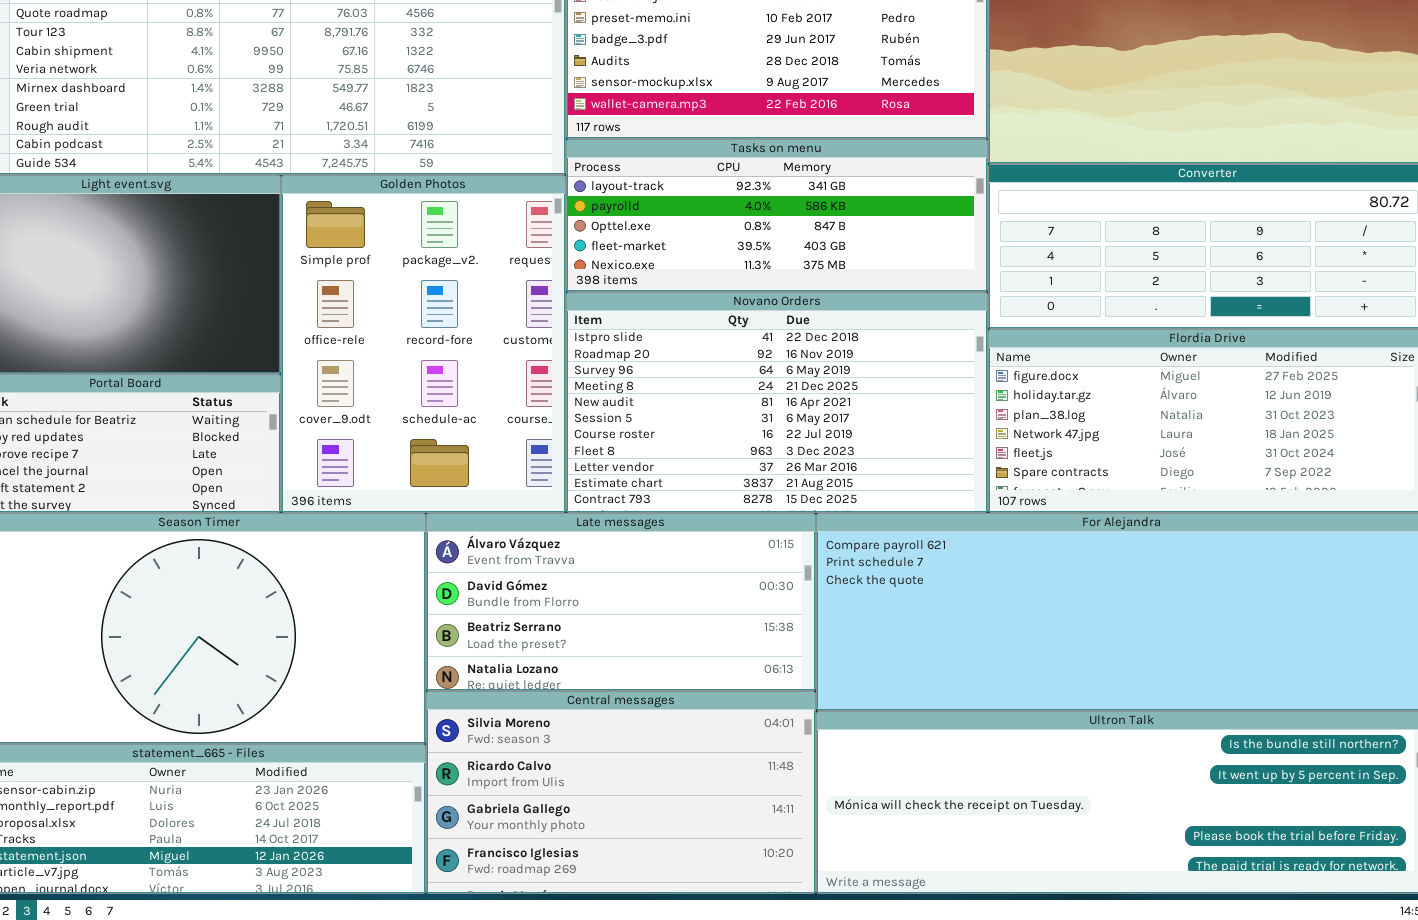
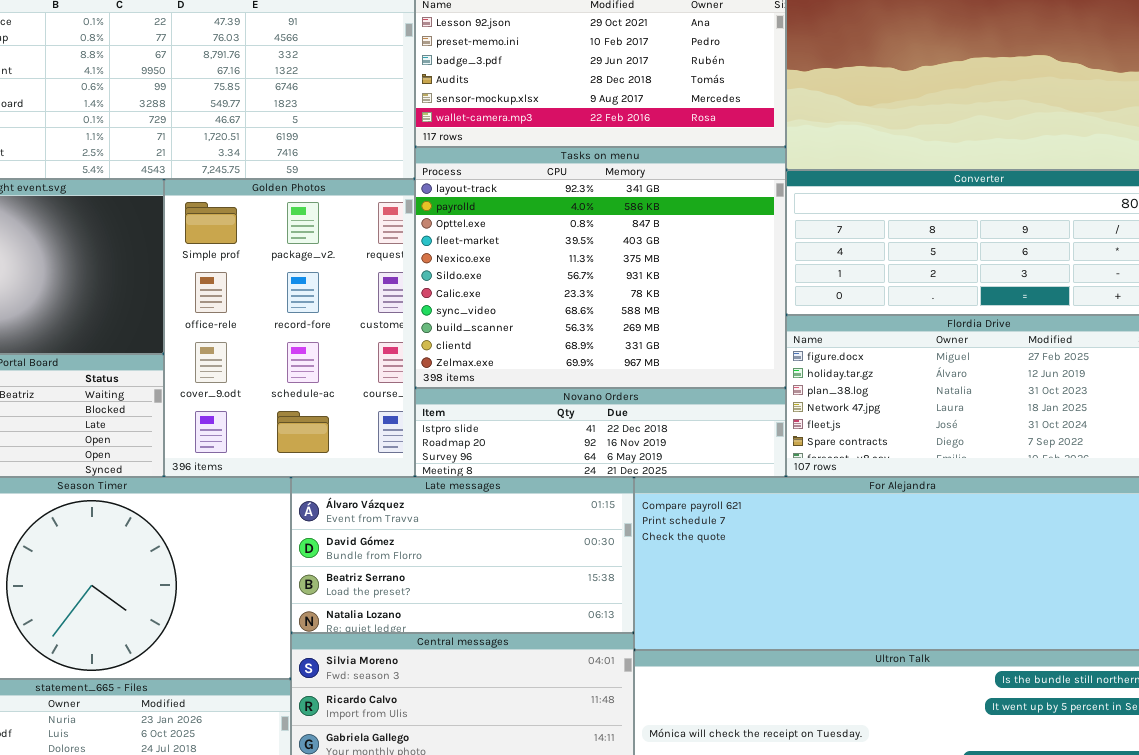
Tasks on menu: [566,139,988,292] -> [415,147,786,388], resized
Novano Orders: [566,292,988,513] -> [415,388,786,477], resized

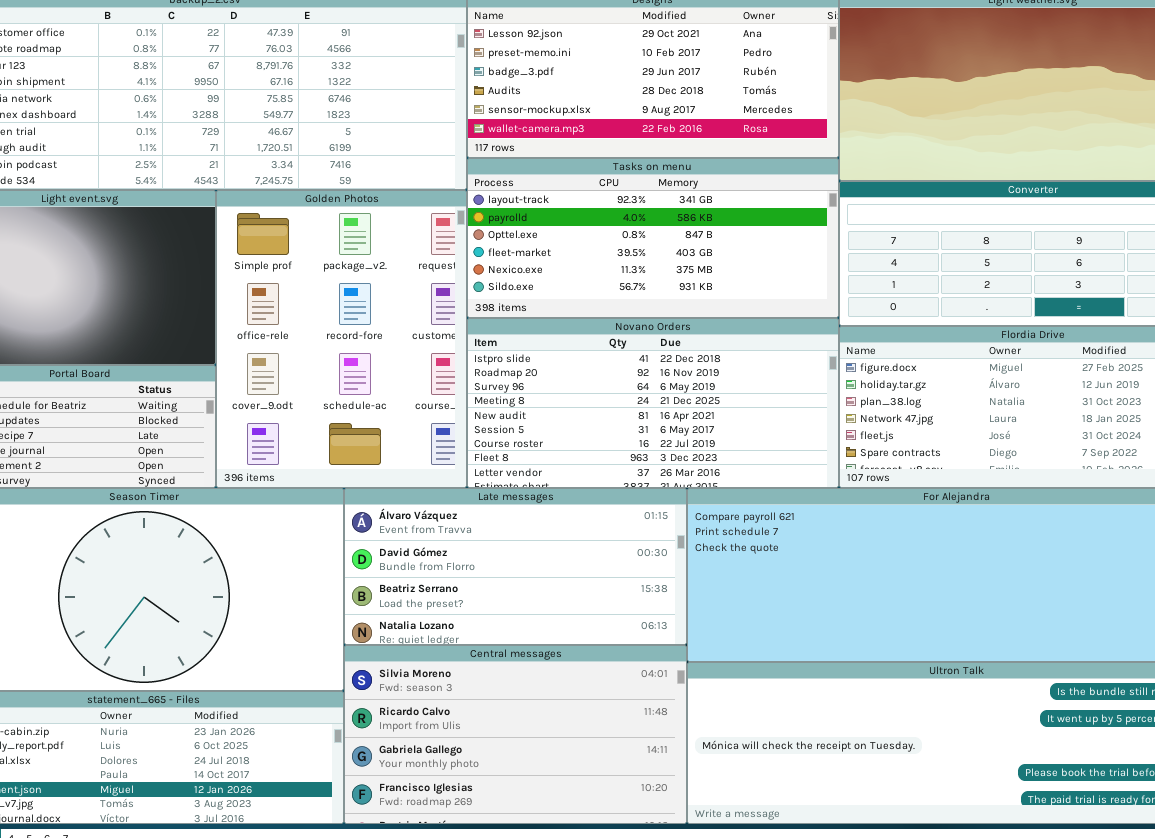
Tasks on menu: [415,147,786,388] -> [467,158,839,318], resized
Novano Orders: [415,388,786,477] -> [467,318,839,488], resized

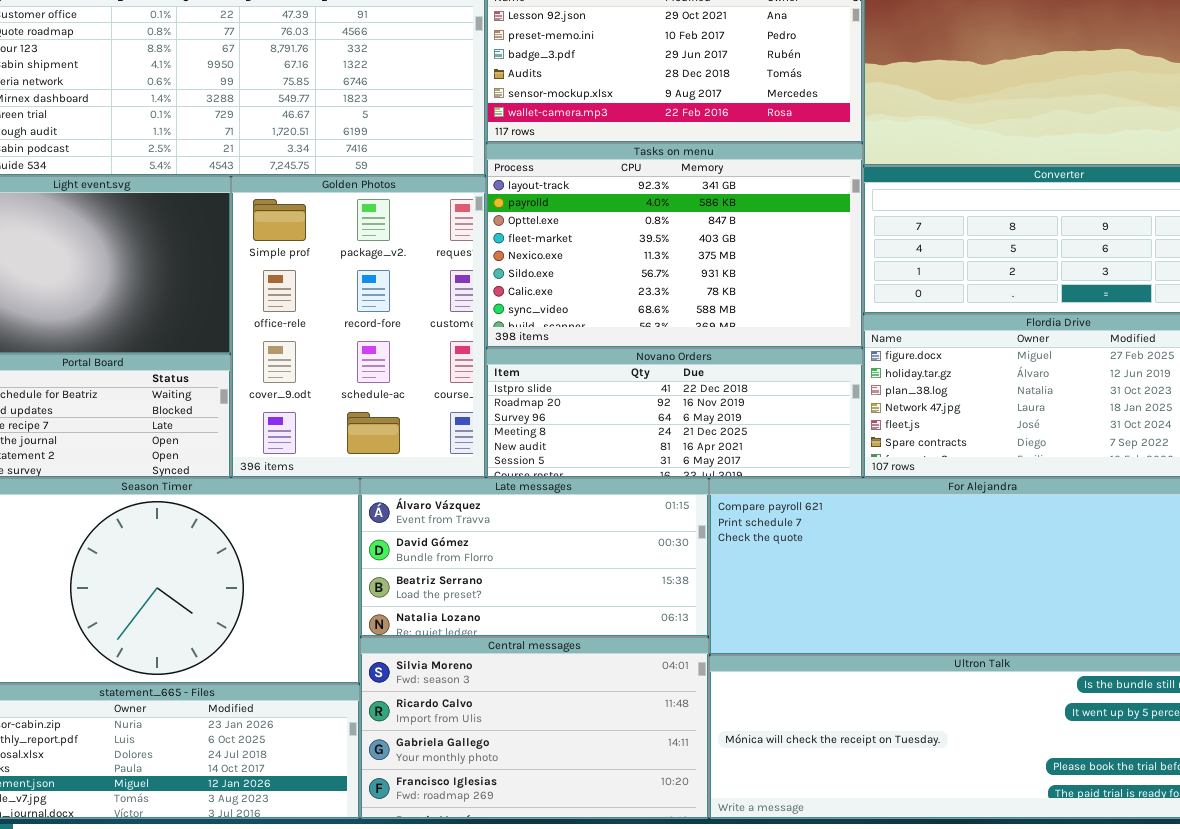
Tasks on menu: [467,158,839,318] -> [486,143,863,348], resized
Novano Orders: [467,318,839,488] -> [486,348,863,478], resized

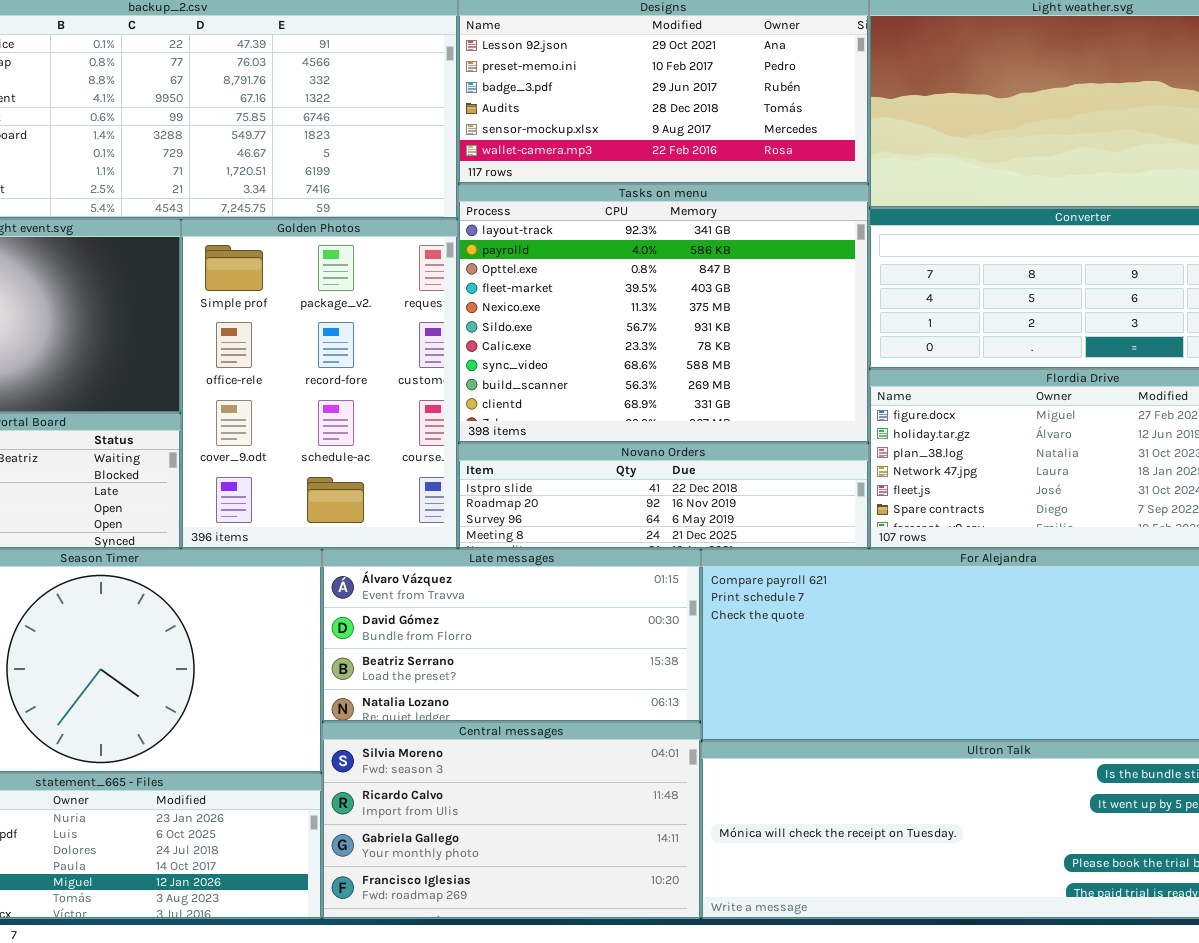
Tasks on menu: [486,143,863,348] -> [458,184,869,443], resized
Novano Orders: [486,348,863,478] -> [458,443,869,549], resized

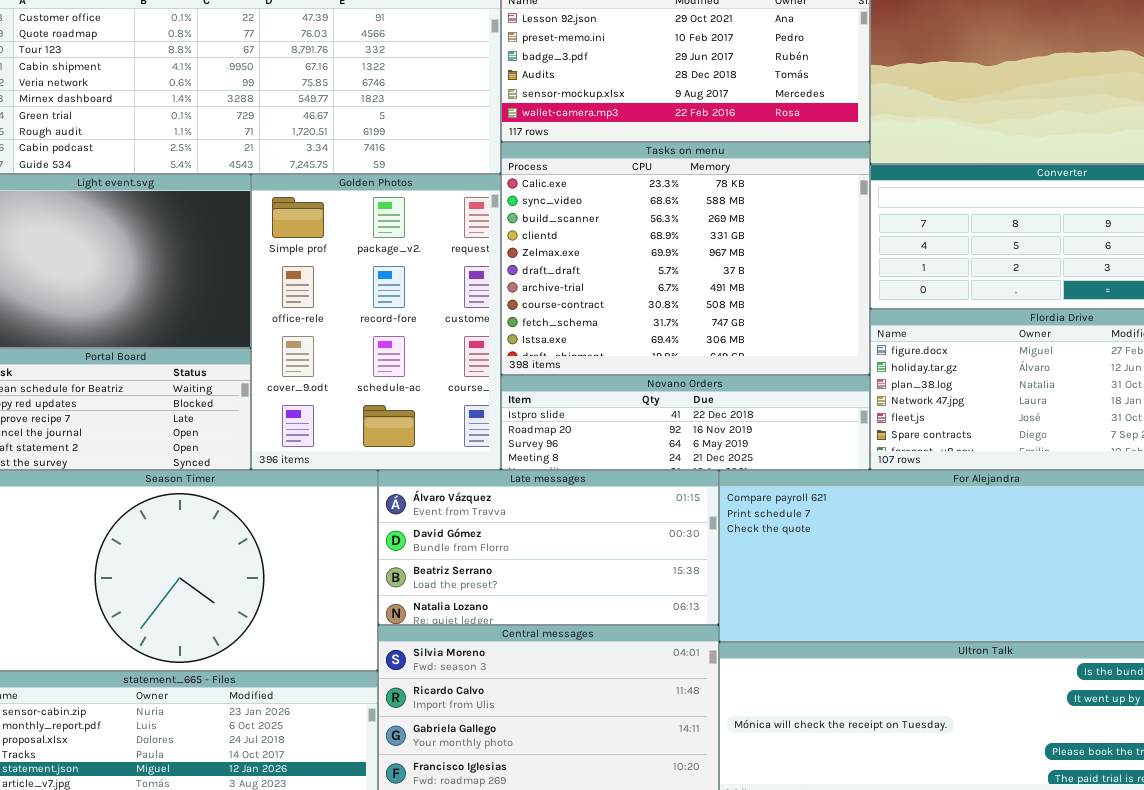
Tasks on menu: [458,184,869,443] -> [501,142,870,375], scrolled down 6 rows

